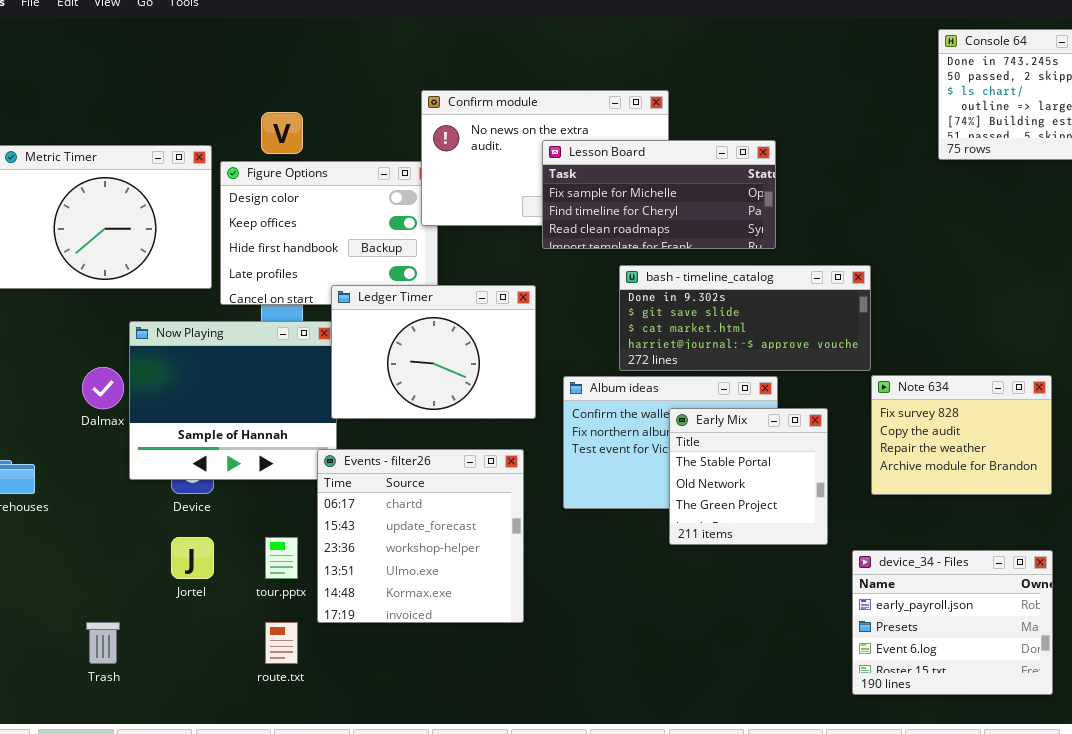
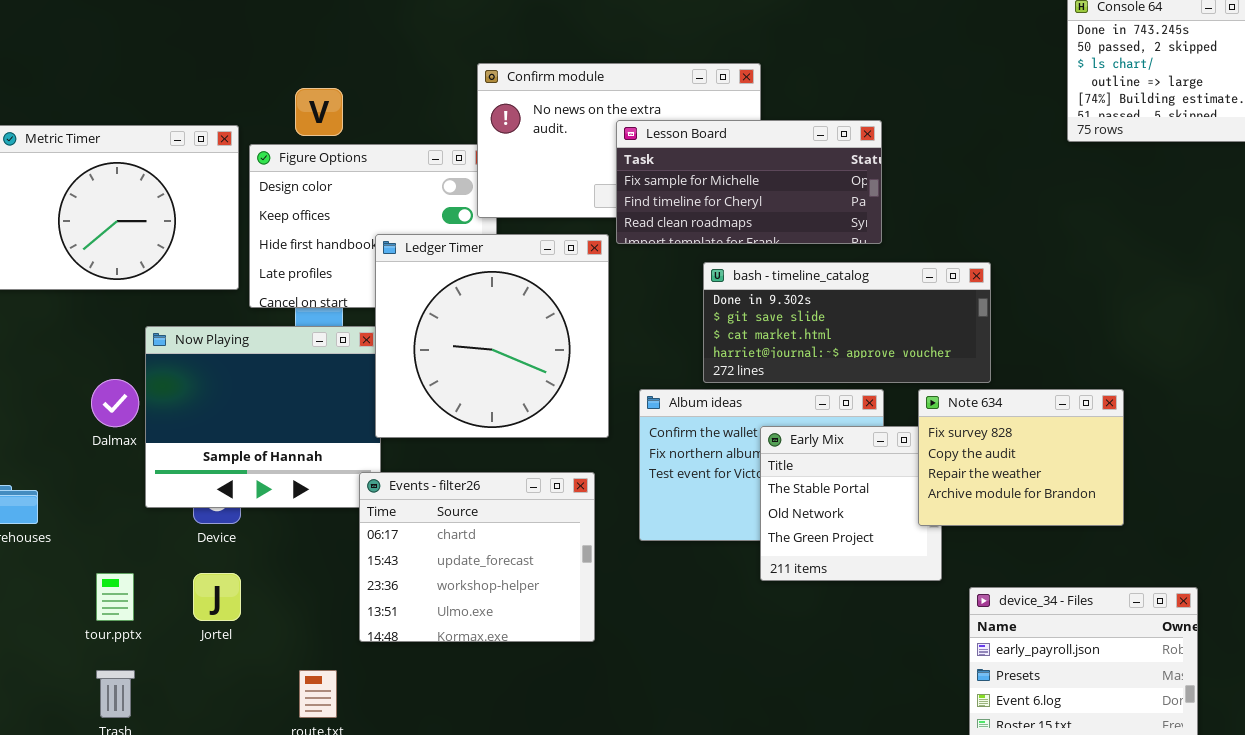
Ledger Timer: [331,285,536,419] -> [375,234,609,438], resized
Note 634: [871,375,1052,495] -> [918,389,1124,526], moved
Events - filter26: [317,449,524,623] -> [359,472,595,642], resized
tour.pptx: [265,537,298,579] -> [96,573,134,621], moved

